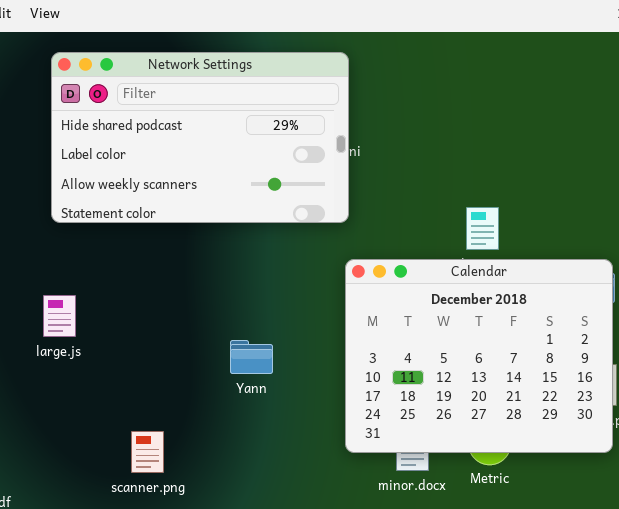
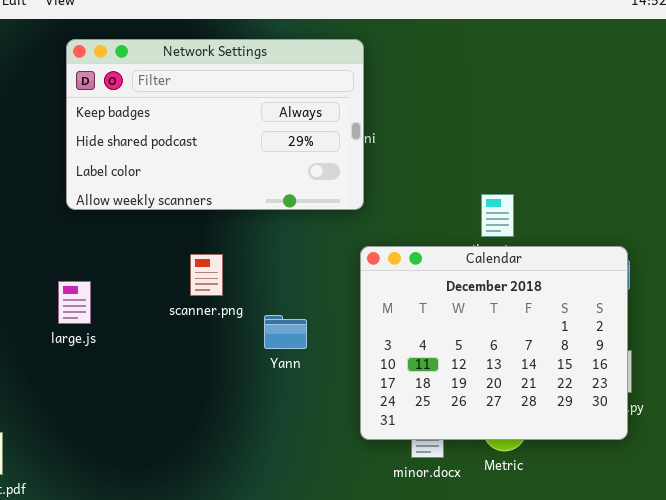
Network Settings: [51,52,349,223] -> [66,39,364,210], scrolled up 1 row
Yann: [230,340,273,374] -> [264,315,307,349], moved
scanner.png: [131,431,164,473] -> [190,254,223,296], moved

